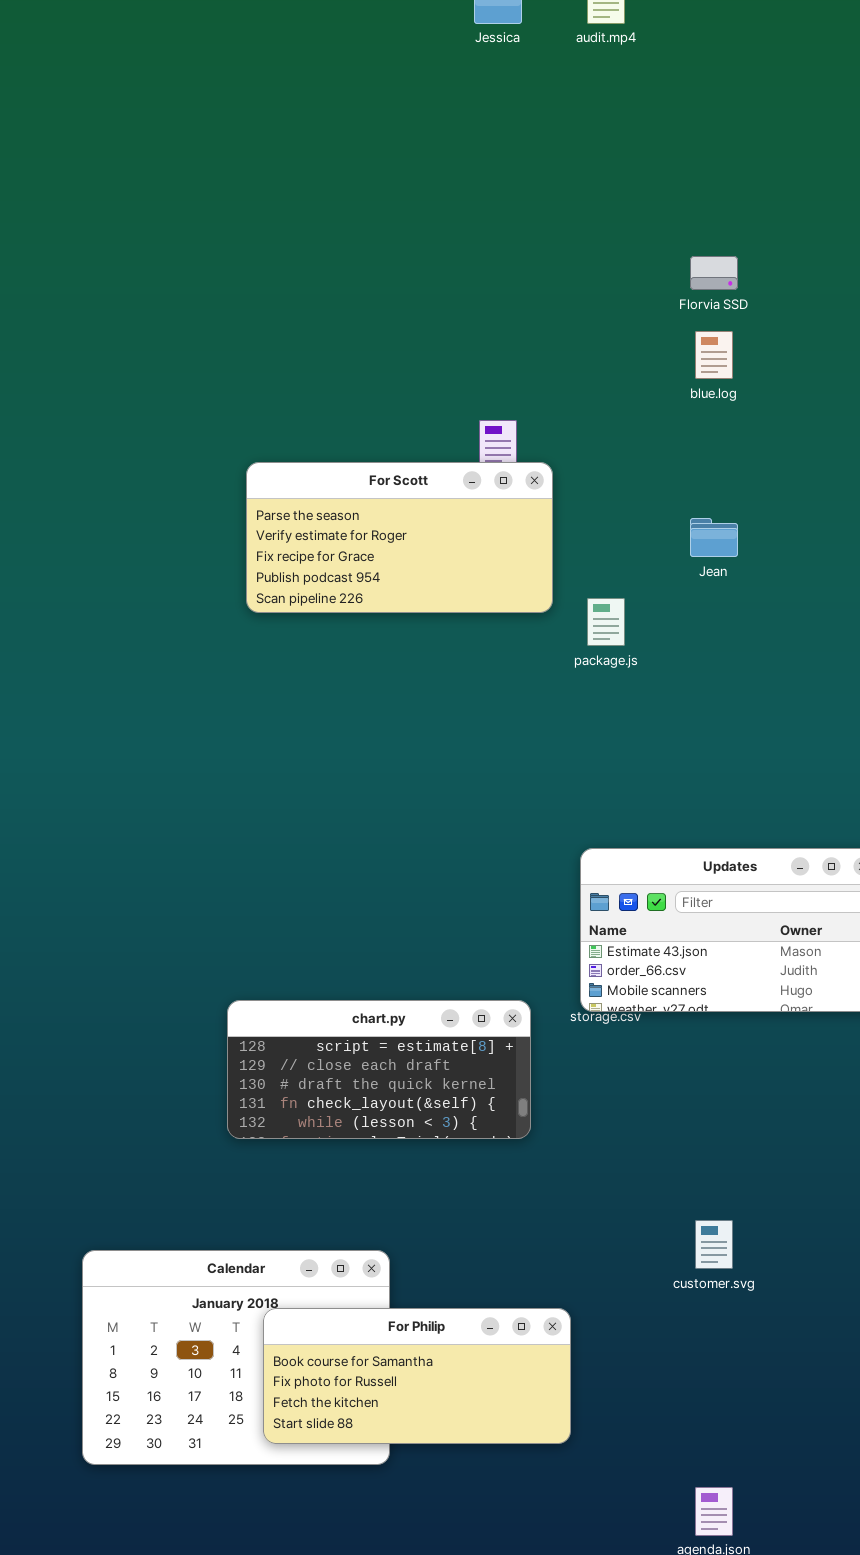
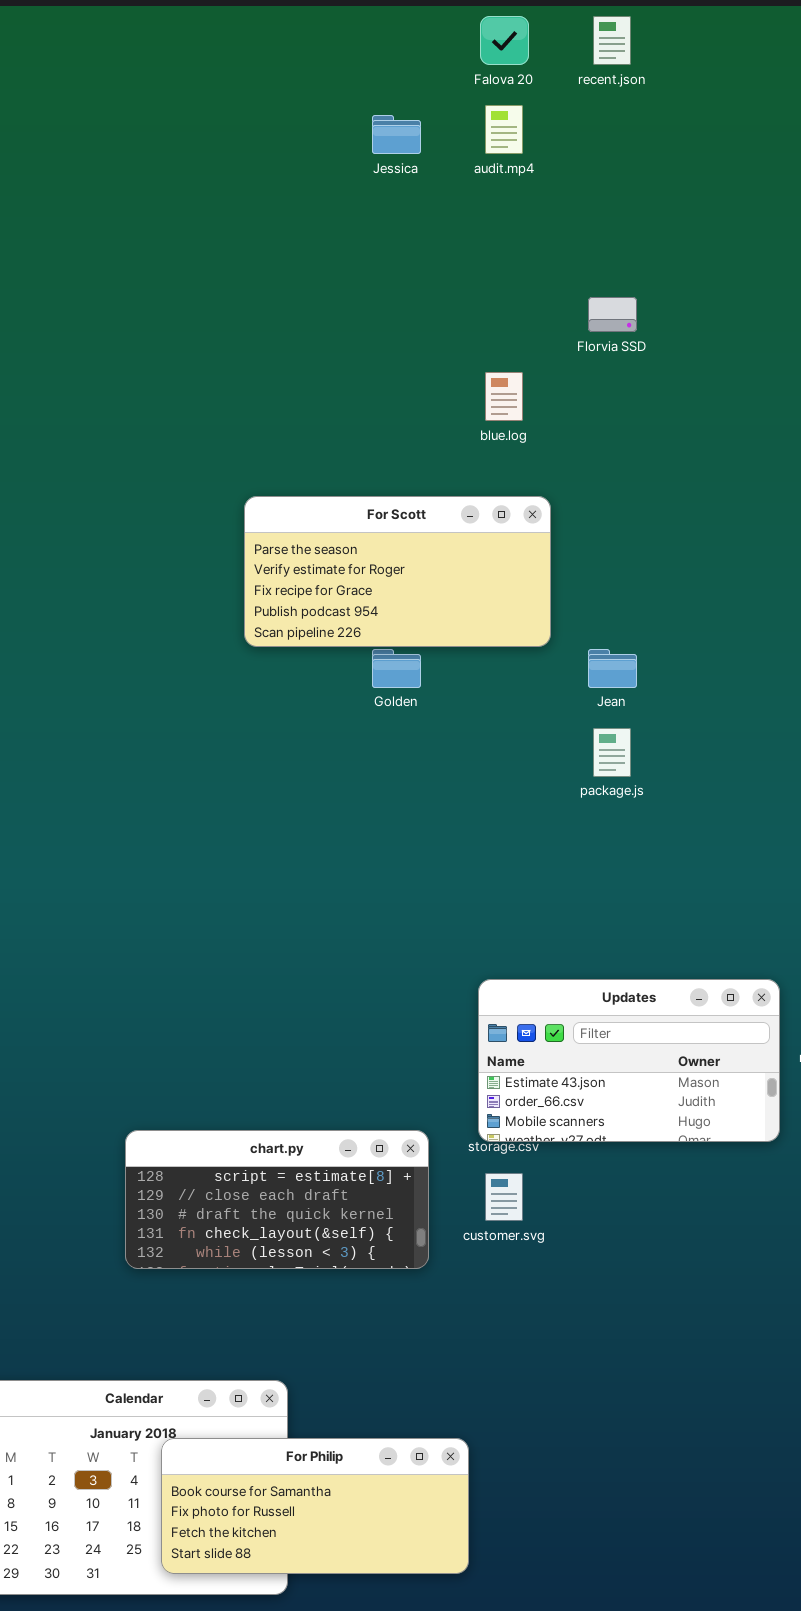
Florvia SSD: [690,256,738,290] -> [588,297,637,332], moved
blue.log: [695,331,733,379] -> [485,372,523,421], moved
For Scott: [246,462,553,613] -> [244,496,551,647], moved
package.js: [587,598,625,646] -> [593,728,631,777], moved
customer.svg: [695,1220,733,1269] -> [485,1173,523,1221], moved

